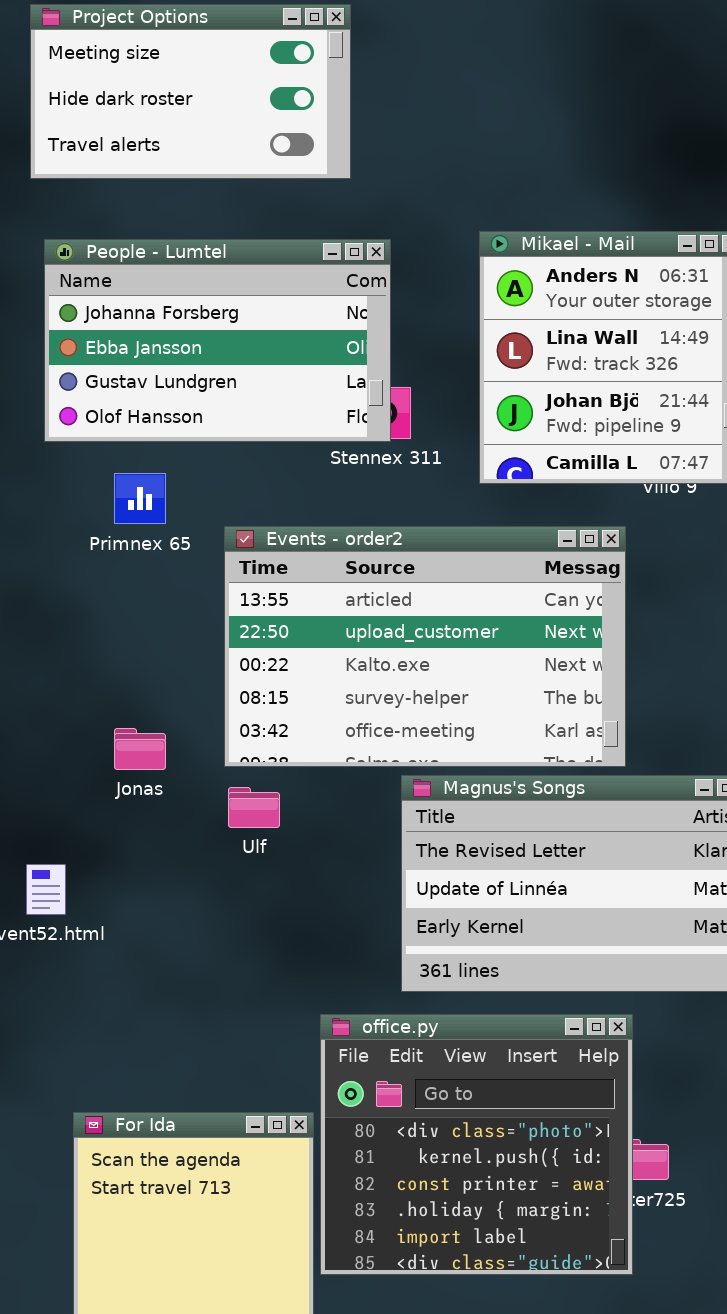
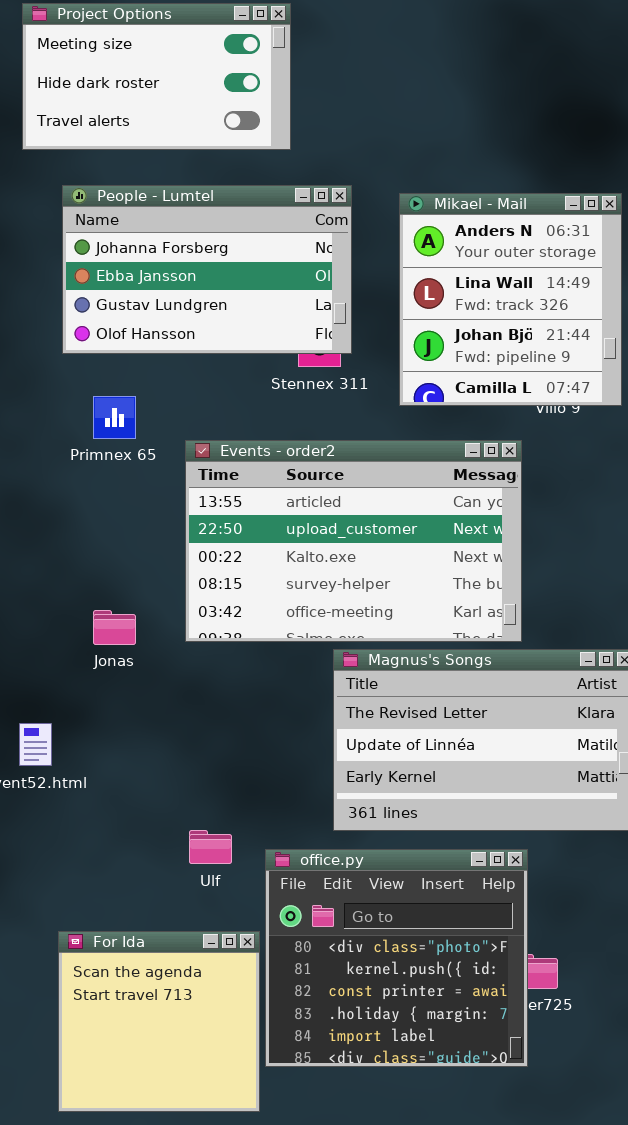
People - Lumtel: [44,239,391,442] -> [62,185,352,354], moved
Ulf: [228,787,280,828] -> [189,830,232,864], moved

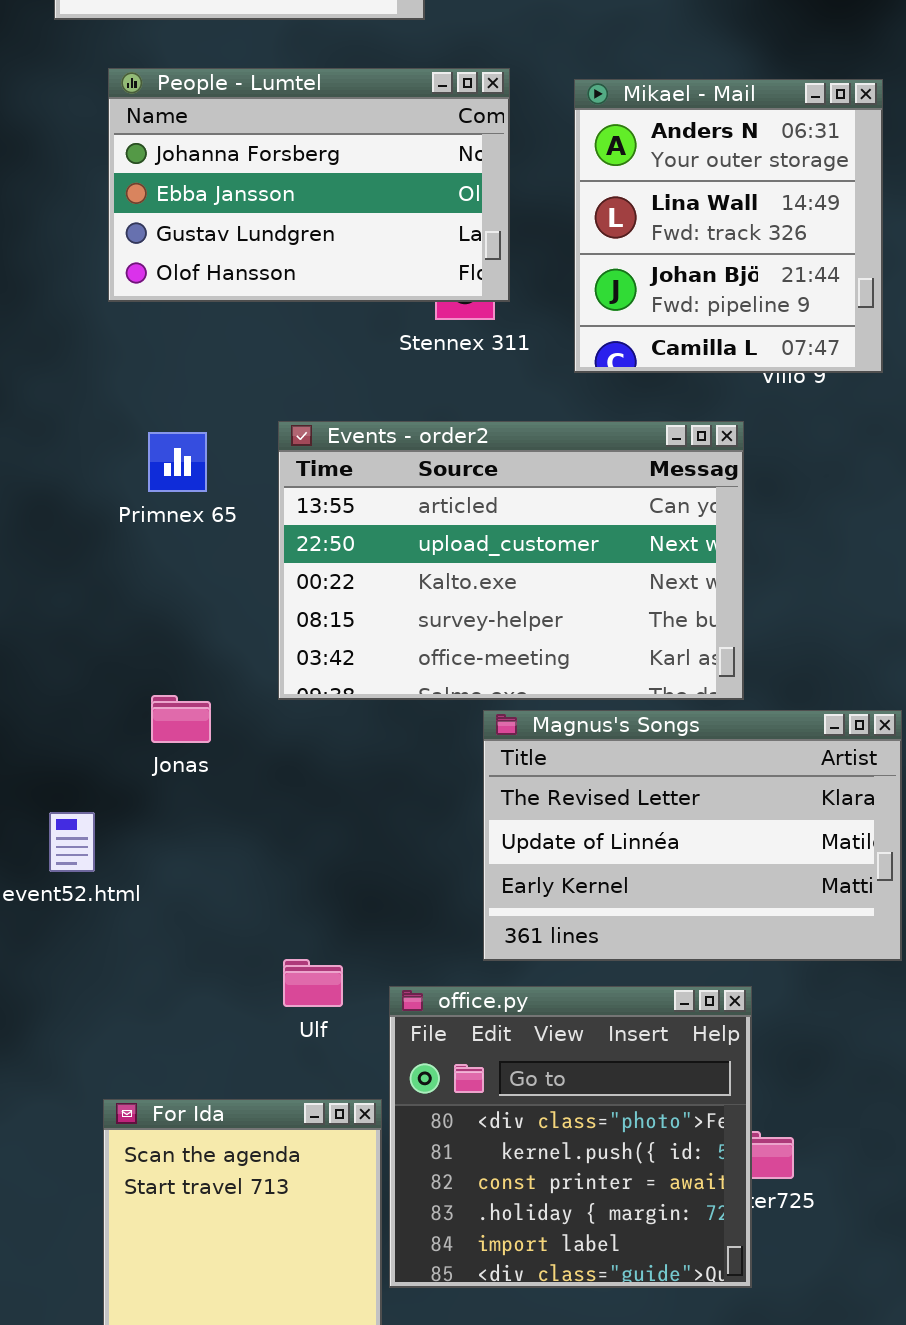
Primnex 65: [93,396,136,439] -> [148,432,207,492], moved
Jonas: [93,610,136,645] -> [151,695,211,743], moved

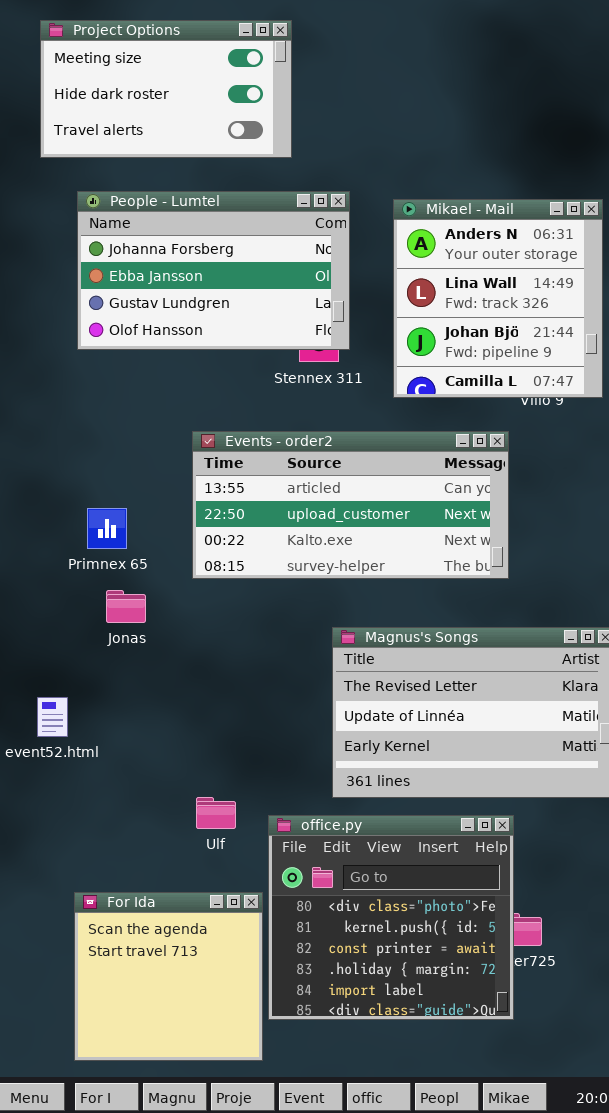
Events - order2: [278,421,744,700] -> [192,431,509,579], resized
Primnex 65: [148,432,207,492] -> [87,508,127,549], moved
Jonas: [151,695,211,743] -> [106,590,146,623], moved

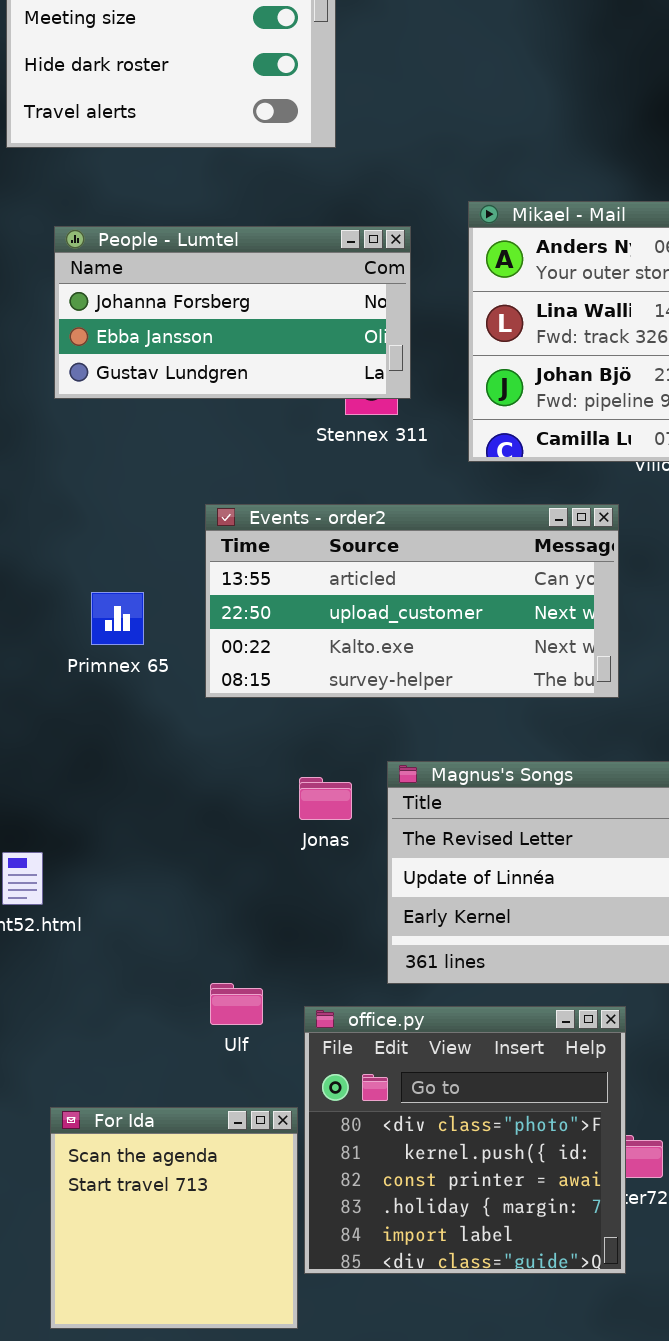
People - Lumtel: [77,191,350,350] -> [54,226,411,399], resized
Primnex 65: [87,508,127,549] -> [91,592,144,645], moved
Jonas: [106,590,146,623] -> [299,777,352,820], moved

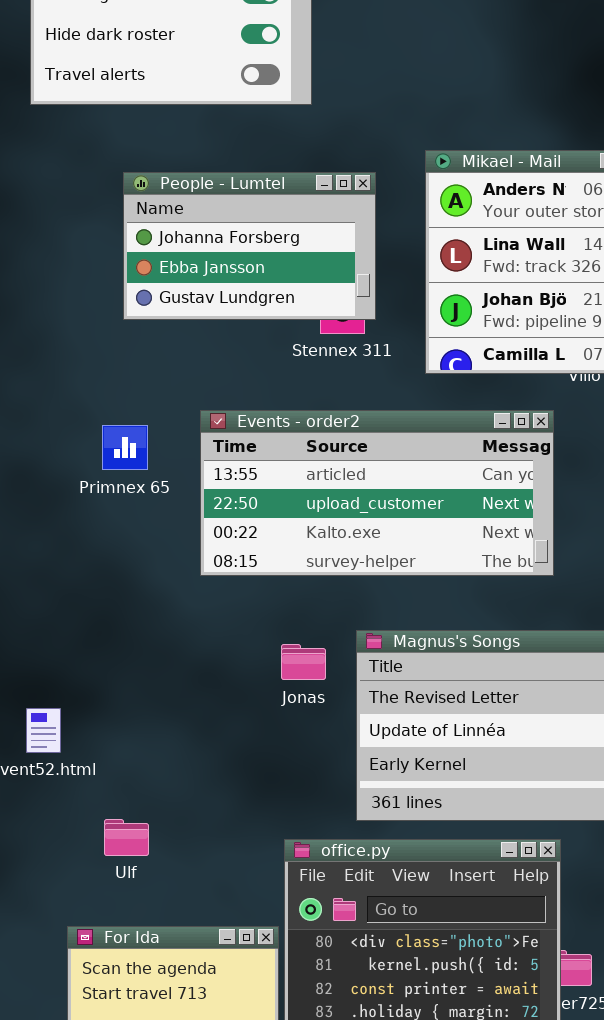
People - Lumtel: [54,226,411,399] -> [123,172,376,320], resized
Primnex 65: [91,592,144,645] -> [102,425,148,470], moved
Ulf: [210,983,263,1025] -> [104,819,149,856], moved

